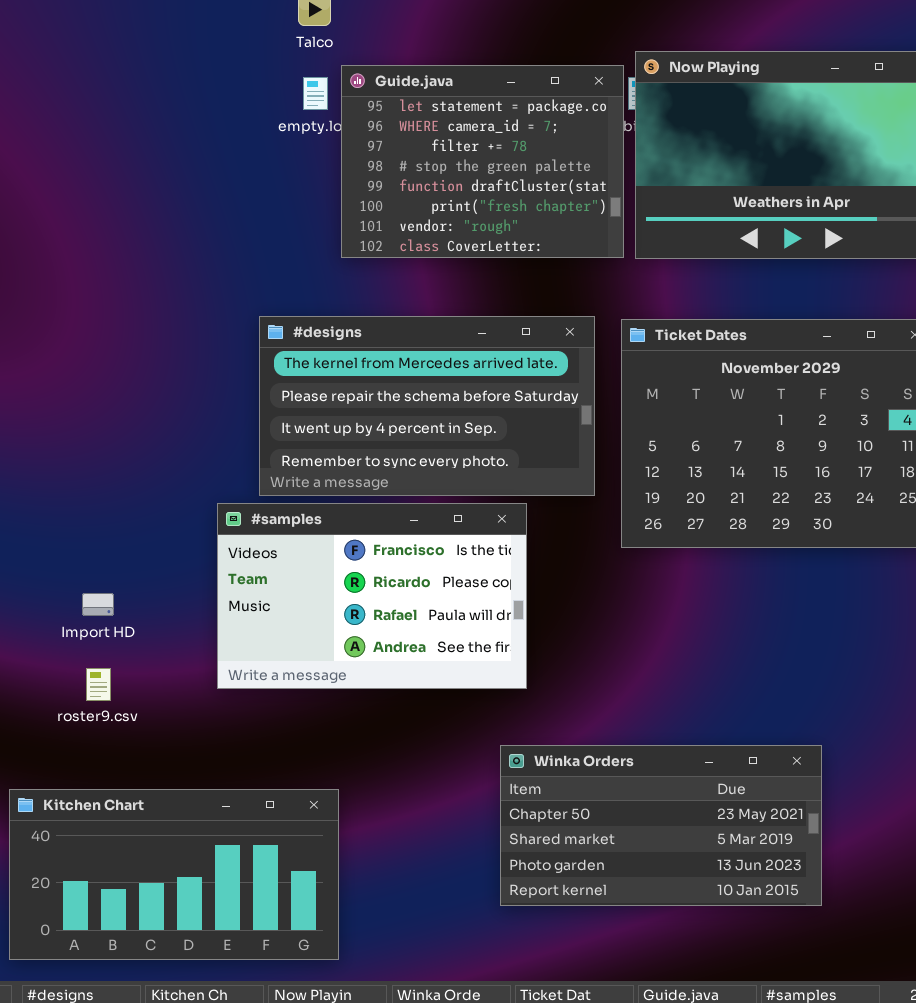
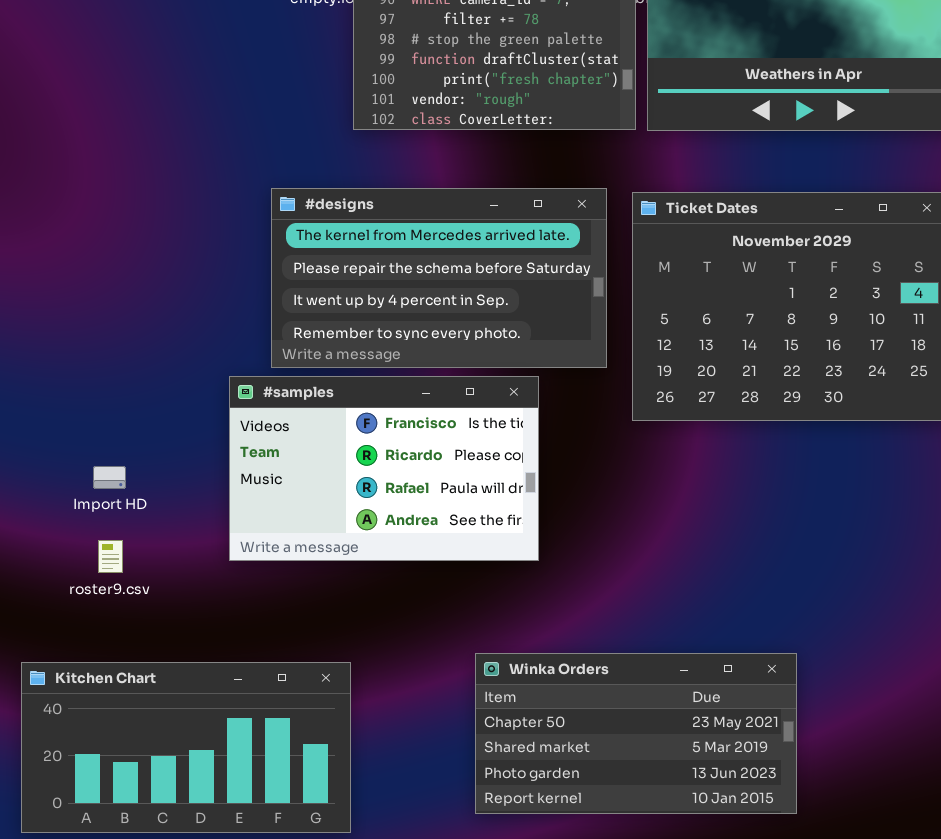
Winka Orders: [500,745,822,906] -> [475,653,797,814], moved

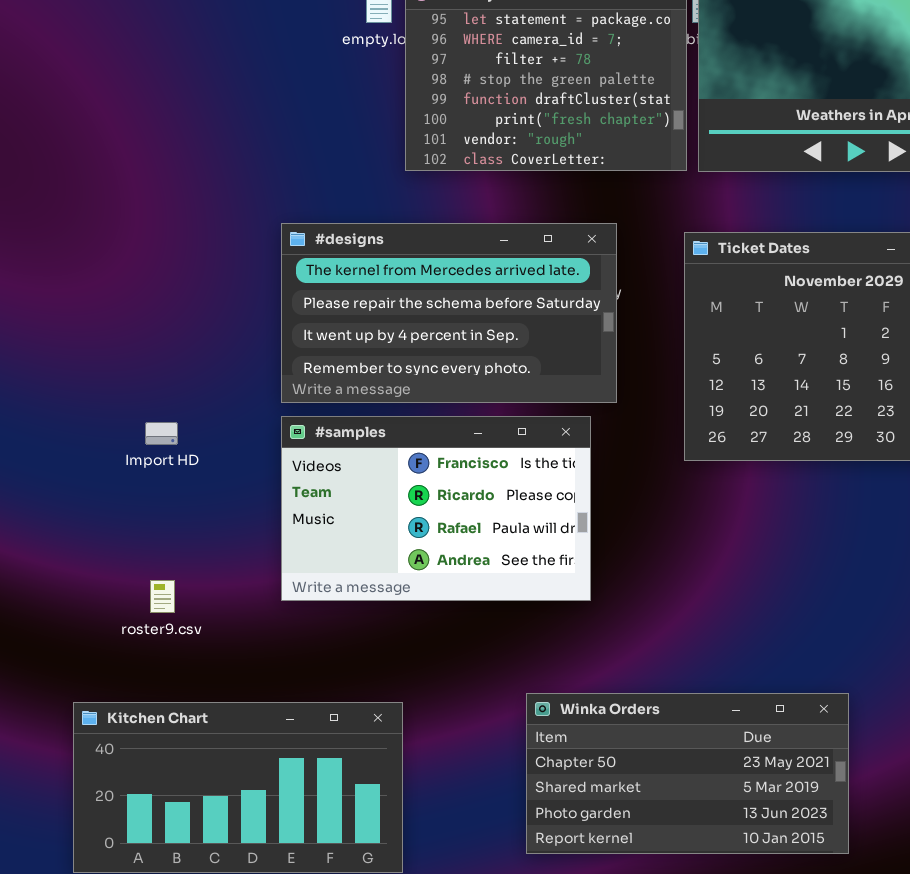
#designs: [271,188,607,368] -> [281,223,617,403], moved
Import HD: [93,466,126,489] -> [145,422,178,445], moved

